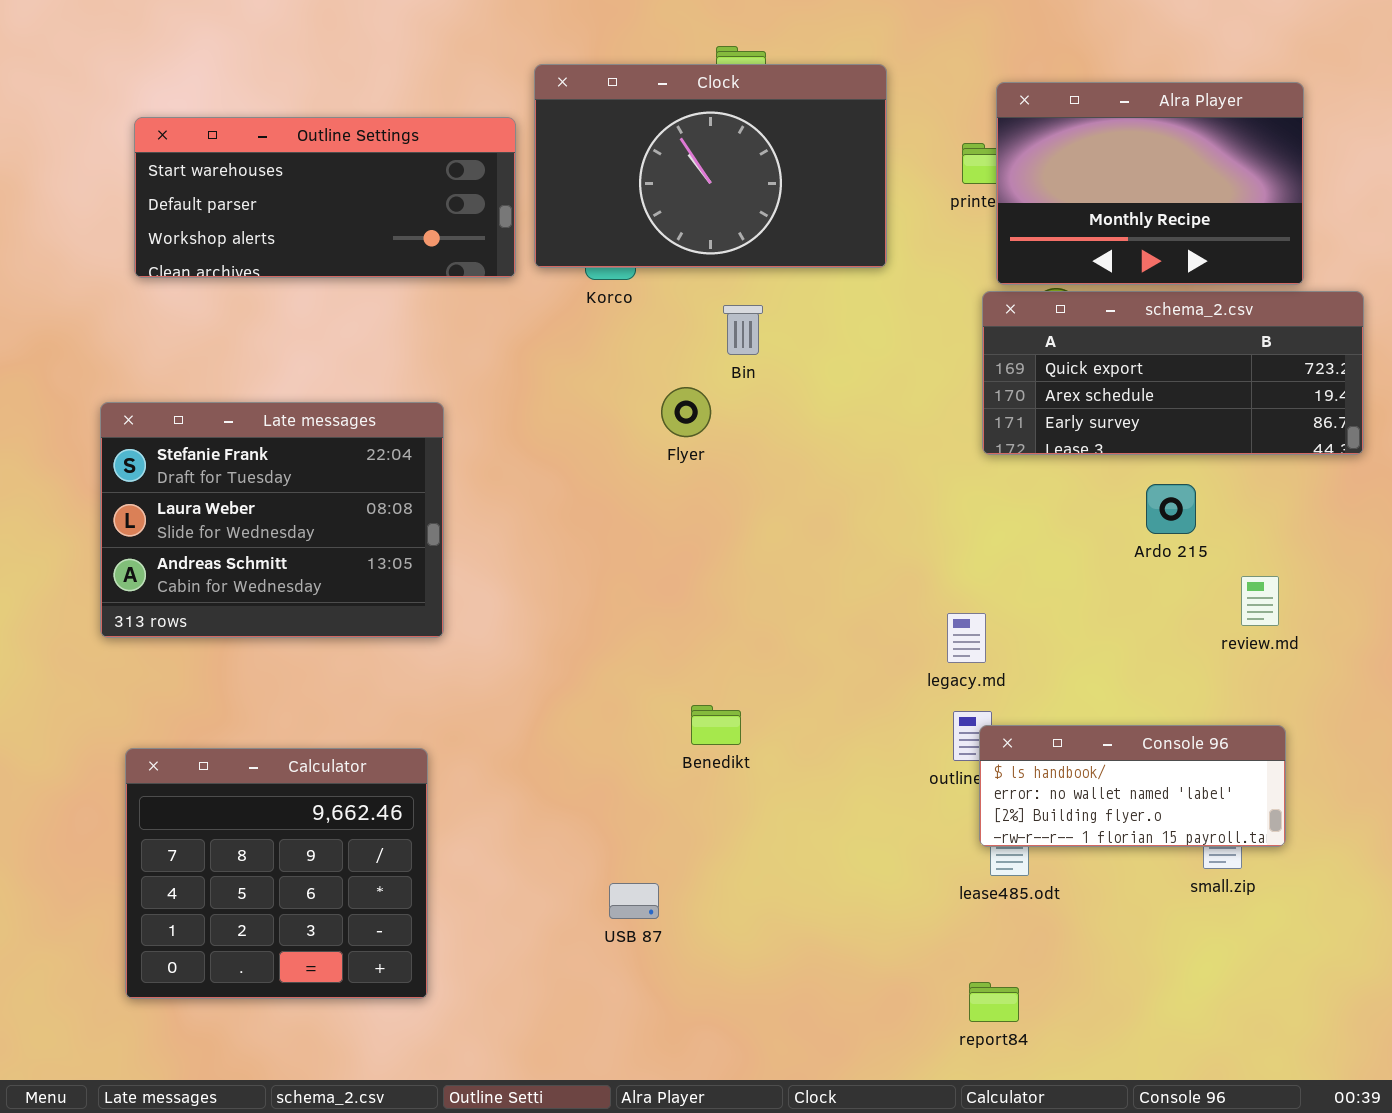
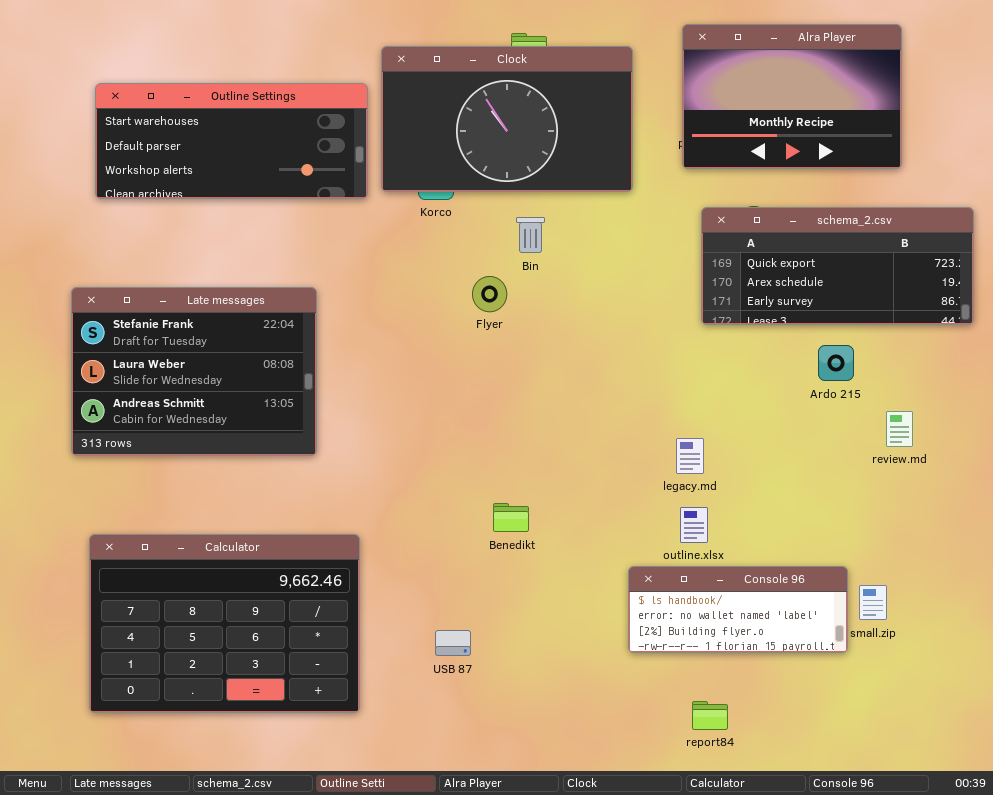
Alra Player: [996,82,1304,285] -> [682,24,902,169], moved
Console 96: [979,725,1286,847] -> [628,566,848,653], moved
Calculator: [125,748,428,999] -> [89,534,360,713], resized

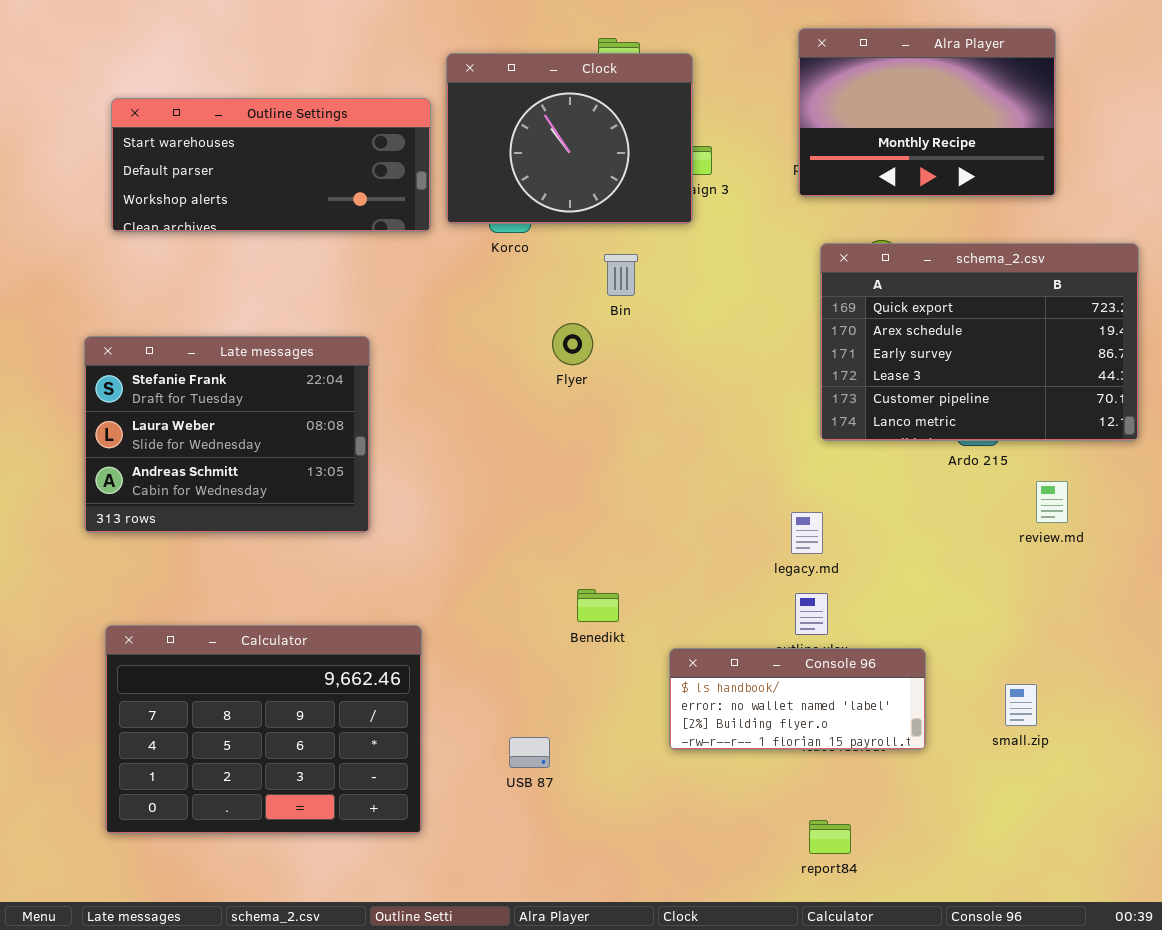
Clock: [381,46,633,192] -> [446,53,693,224], resized
schema_2.csv: [701,207,974,325] -> [820,243,1139,441], resized
Console 96: [628,566,848,653] -> [669,648,926,750], moved

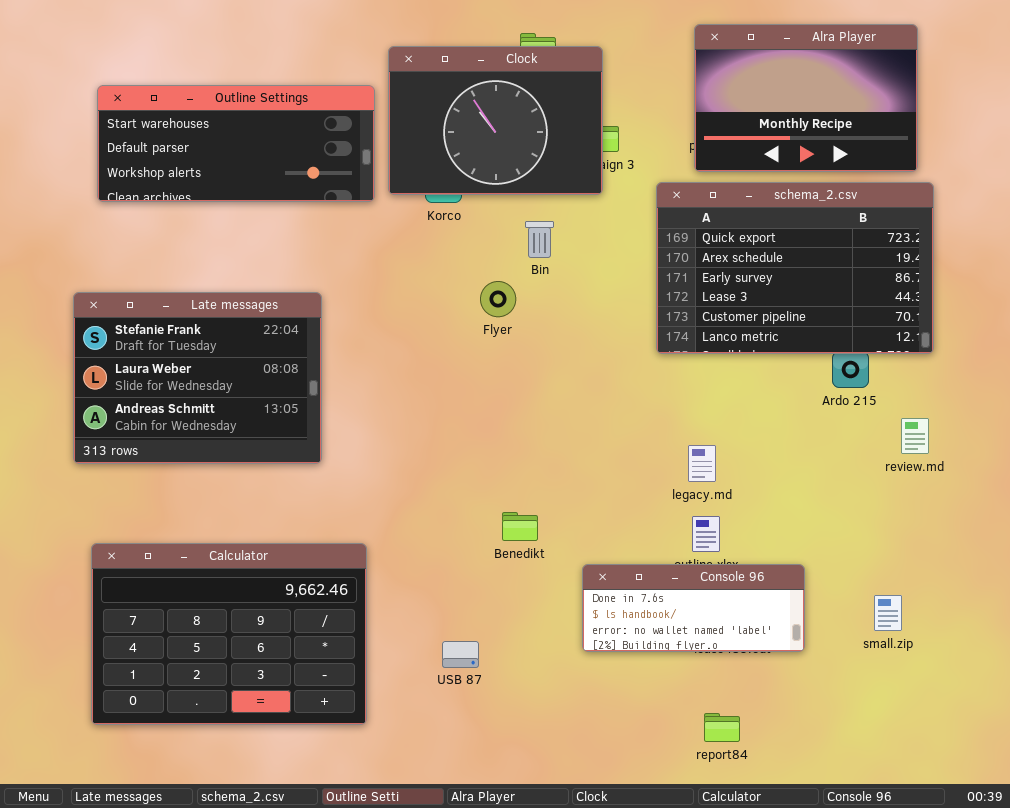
schema_2.csv: [820,243,1139,441] -> [656,182,934,354], moved
Console 96: [669,648,926,750] -> [582,564,805,652], scrolled up 1 row

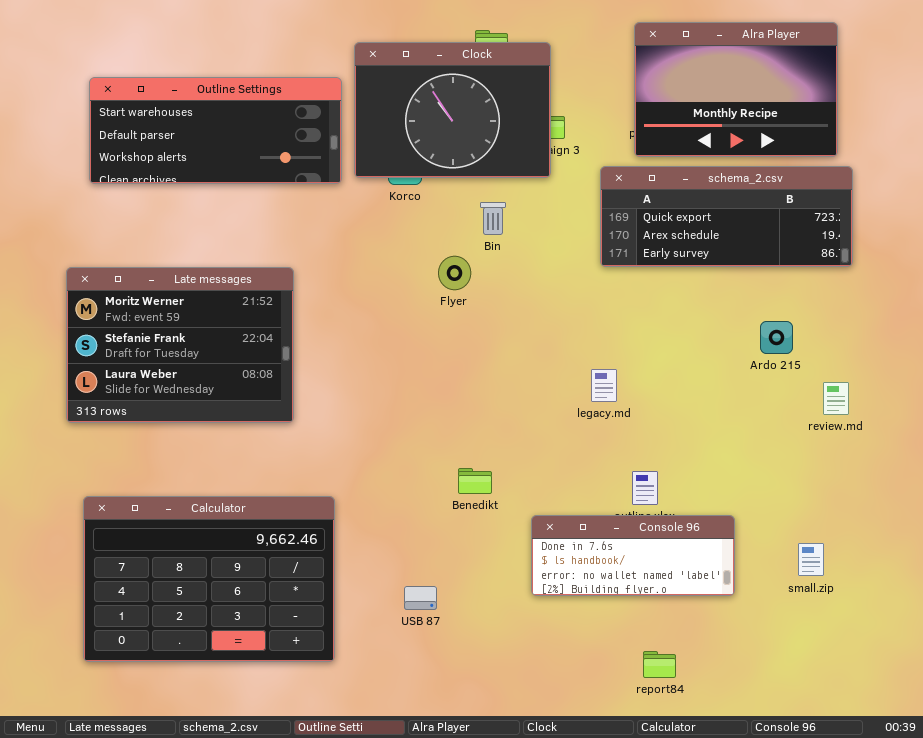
schema_2.csv: [656,182,934,354] -> [600,166,853,267], resized
Late messages: [73,292,322,464] -> [66,267,294,423], scrolled up 1 row
legacy.md: [688,445,716,482] -> [591,369,617,402], moved

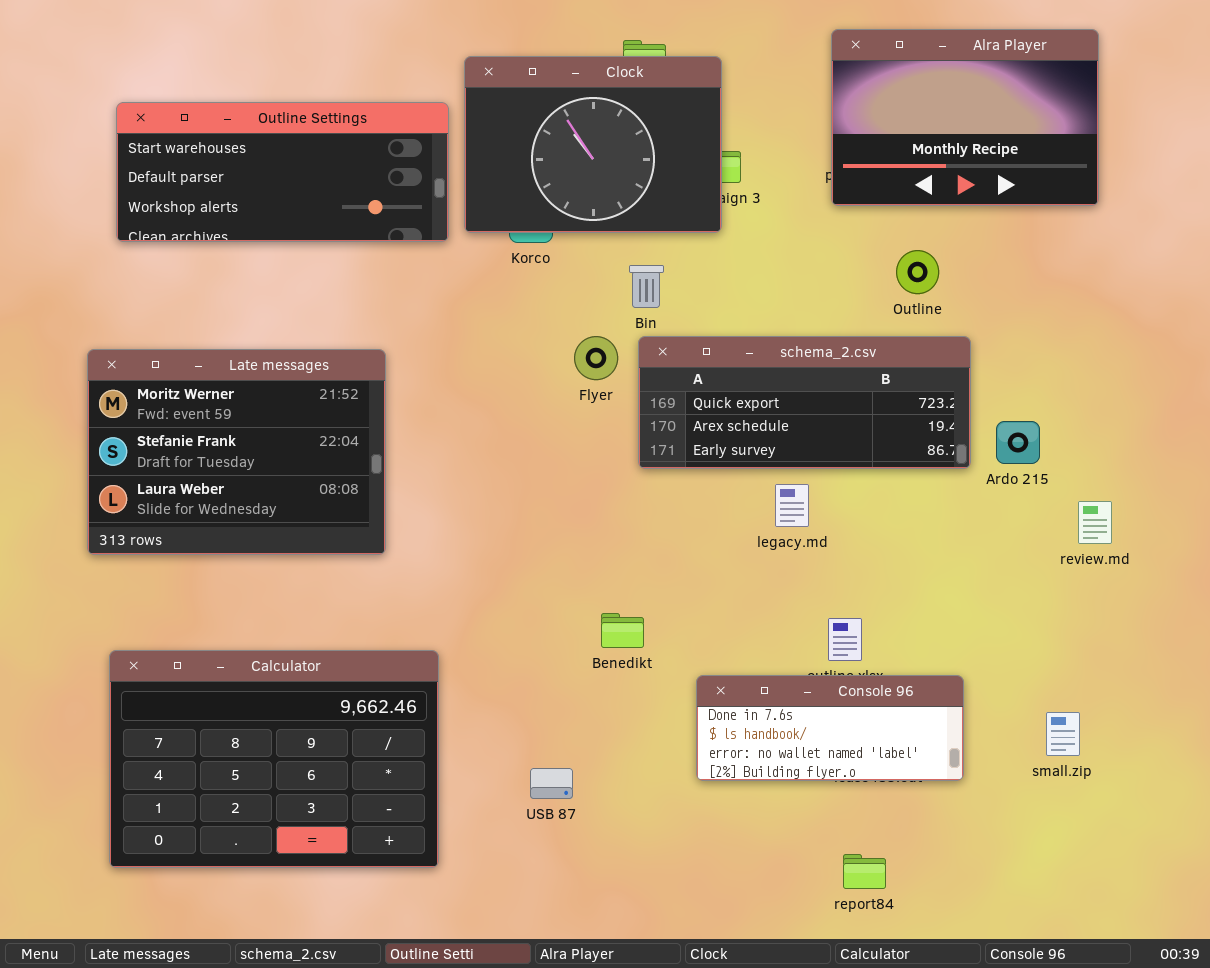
schema_2.csv: [600,166,853,267] -> [638,336,971,469], moved

